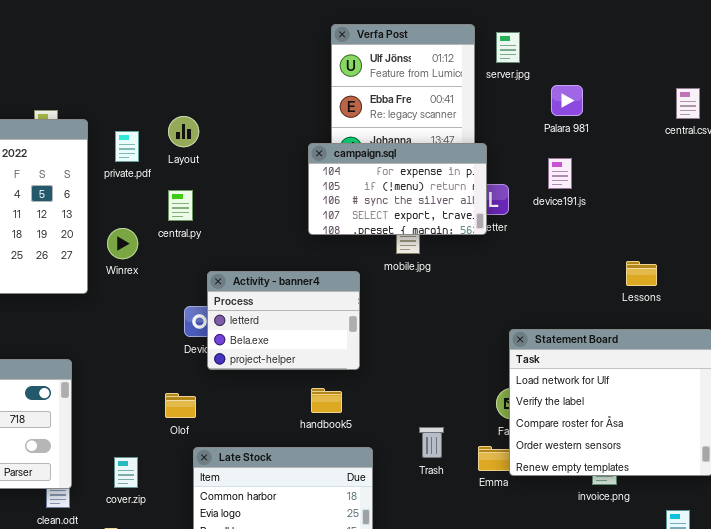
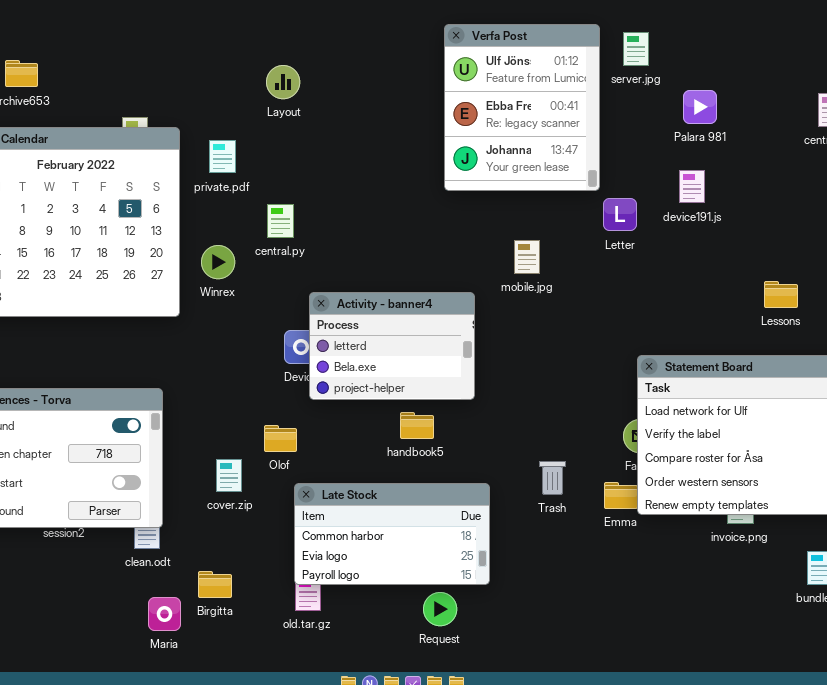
Layout: [168,116,199,147] -> [266,65,300,99], moved
campaign.sql: [308,143,487,235] -> none, closed
handbook5: [311,388,342,413] -> [400,412,434,439], moved
cover.zip: [114,457,138,488] -> [216,459,242,492], moved

